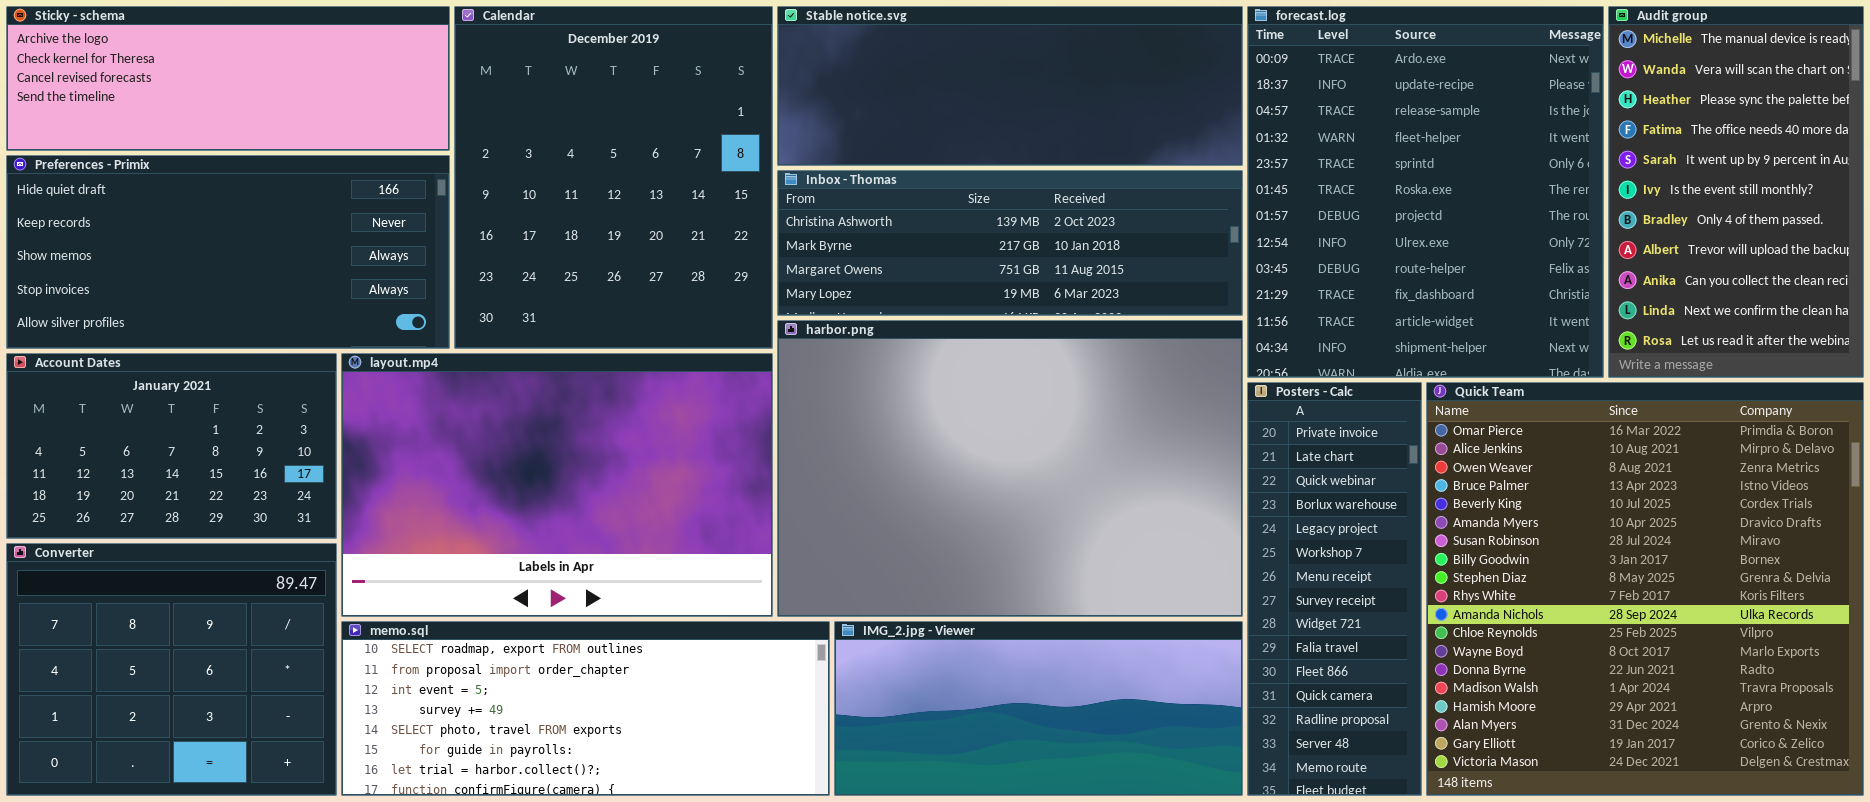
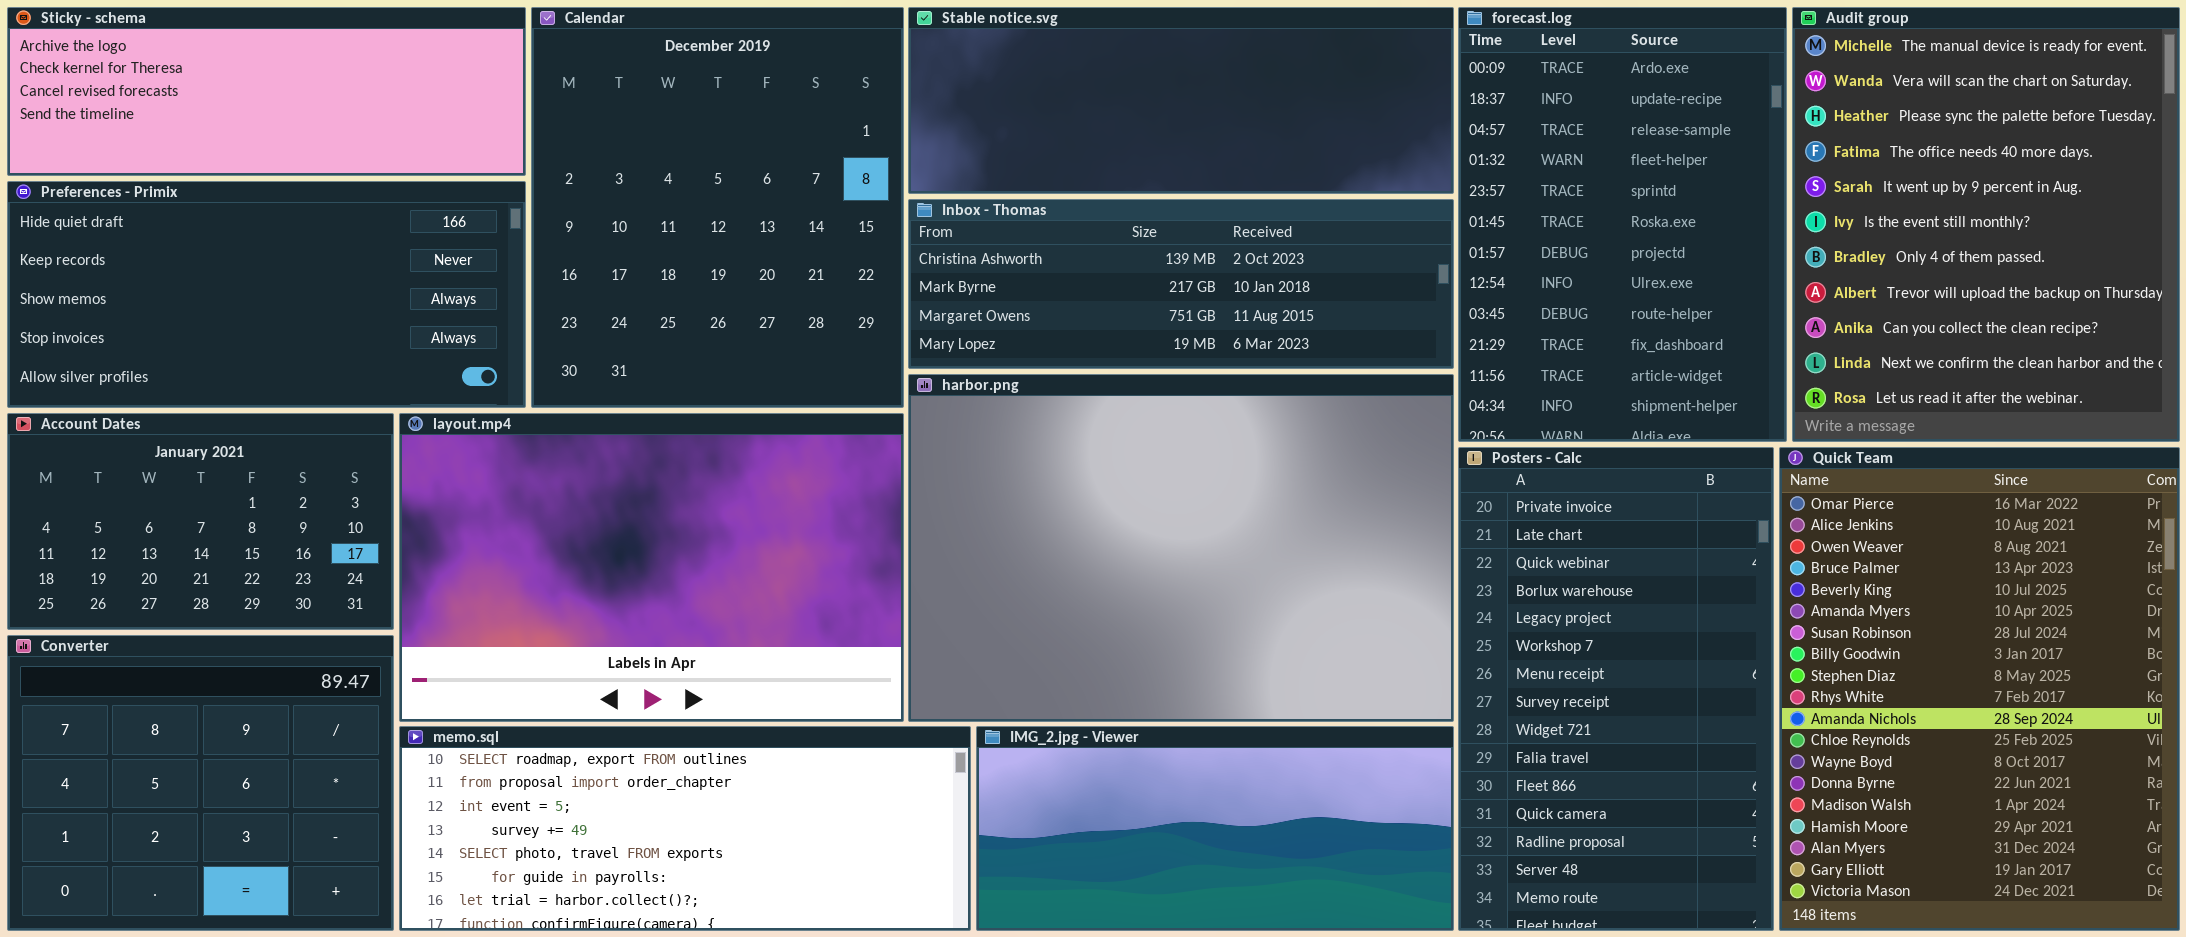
forecast.log: [1247,6,1604,378] -> [1458,7,1787,442], resized
Audit group: [1608,6,1864,378] -> [1792,7,2180,442], resized
Posters - Calc: [1247,382,1422,796] -> [1458,447,1774,931], resized
Quick Team: [1426,382,1864,796] -> [1779,447,2180,931], resized

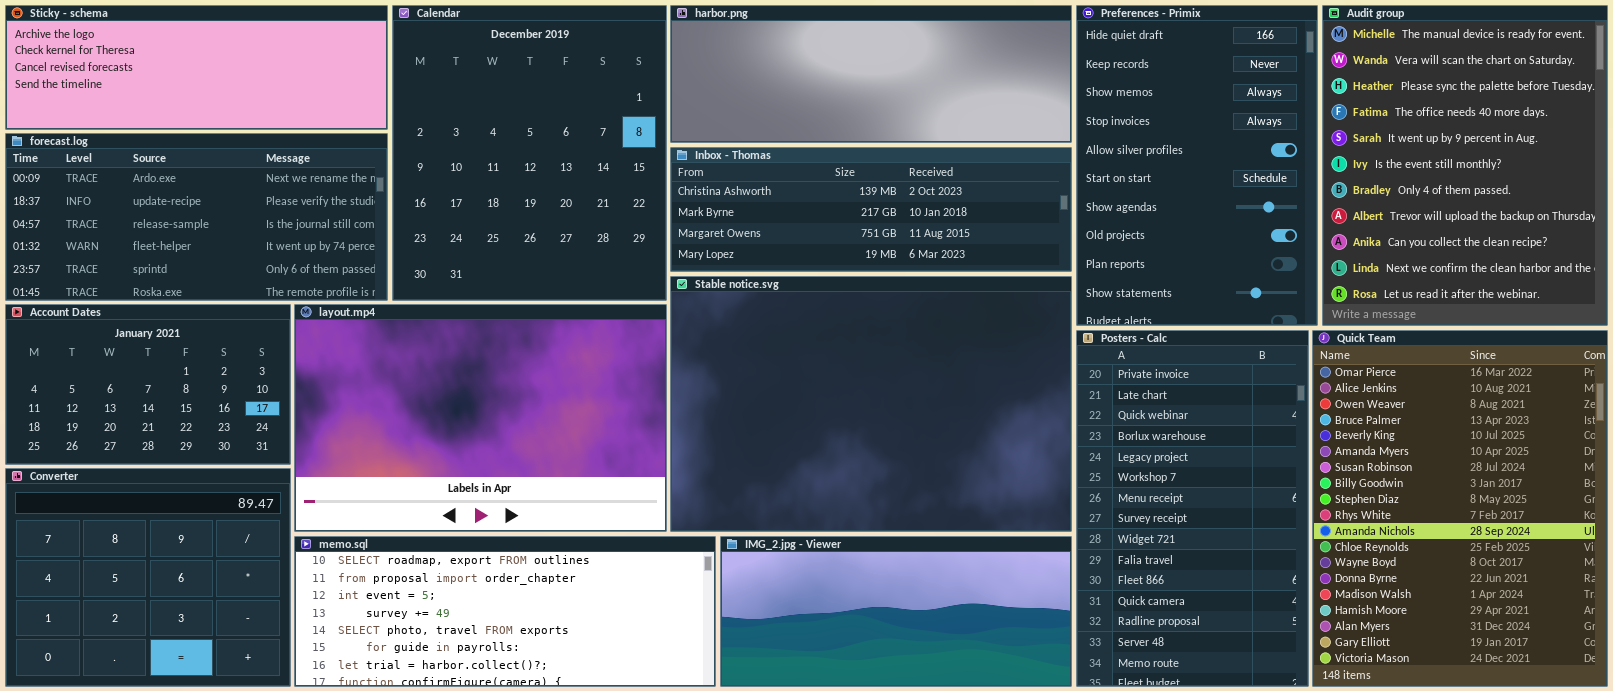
Stable notice.svg: [908,7,1454,194] -> [670,276,1072,532], moved, resized
forecast.log: [1458,7,1787,442] -> [5,133,388,301], moved, resized
Preferences - Primix: [7,181,526,408] -> [1076,5,1318,326], moved, resized
harbor.png: [908,374,1454,722] -> [670,5,1072,143], moved, resized

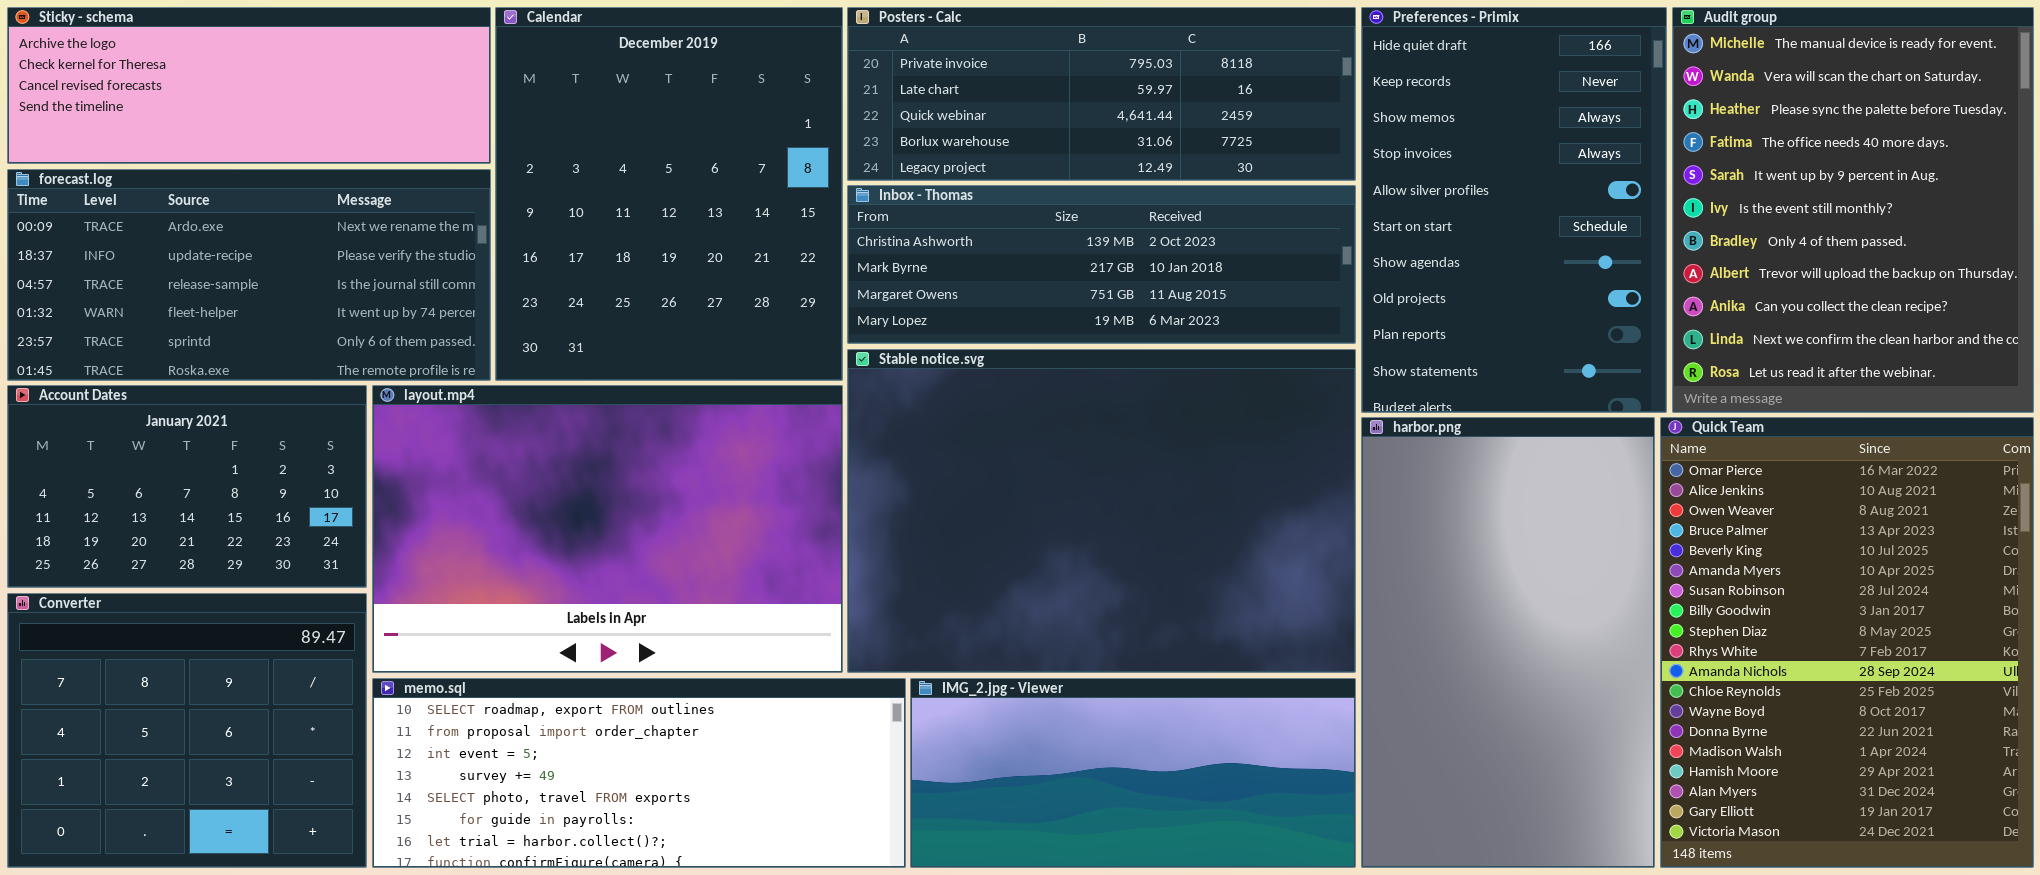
harbor.png: [670,5,1072,143] -> [1361,417,1655,868], moved, resized
Posters - Calc: [1076,330,1309,687] -> [847,7,1356,181], moved, resized

